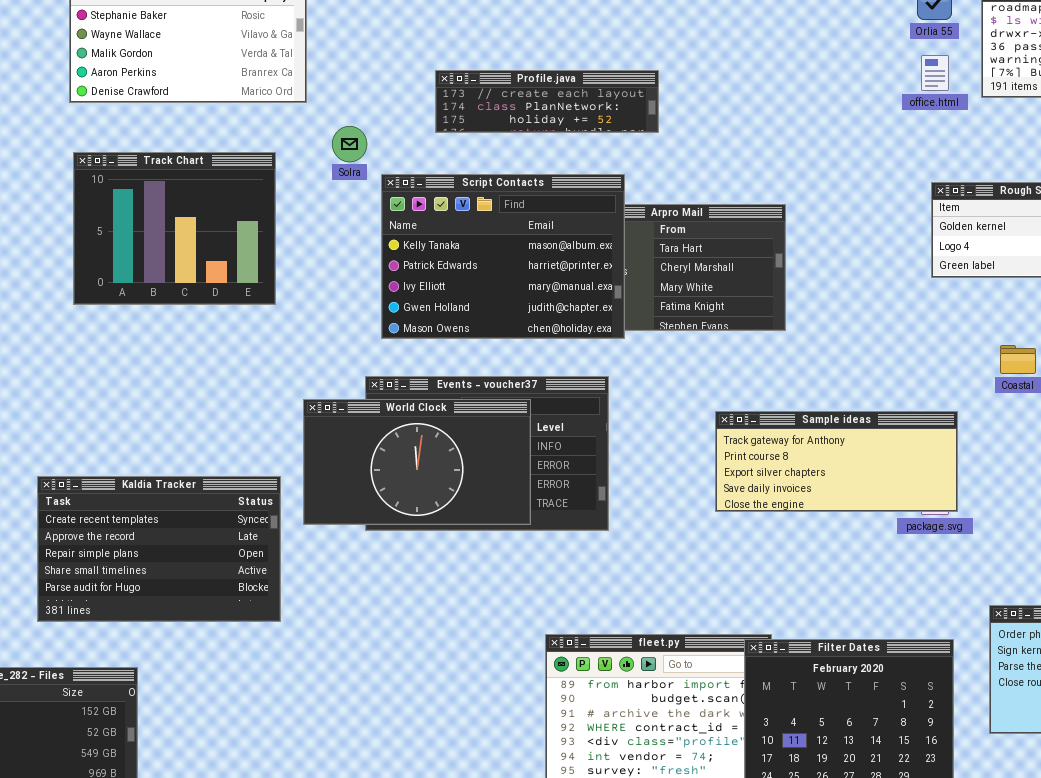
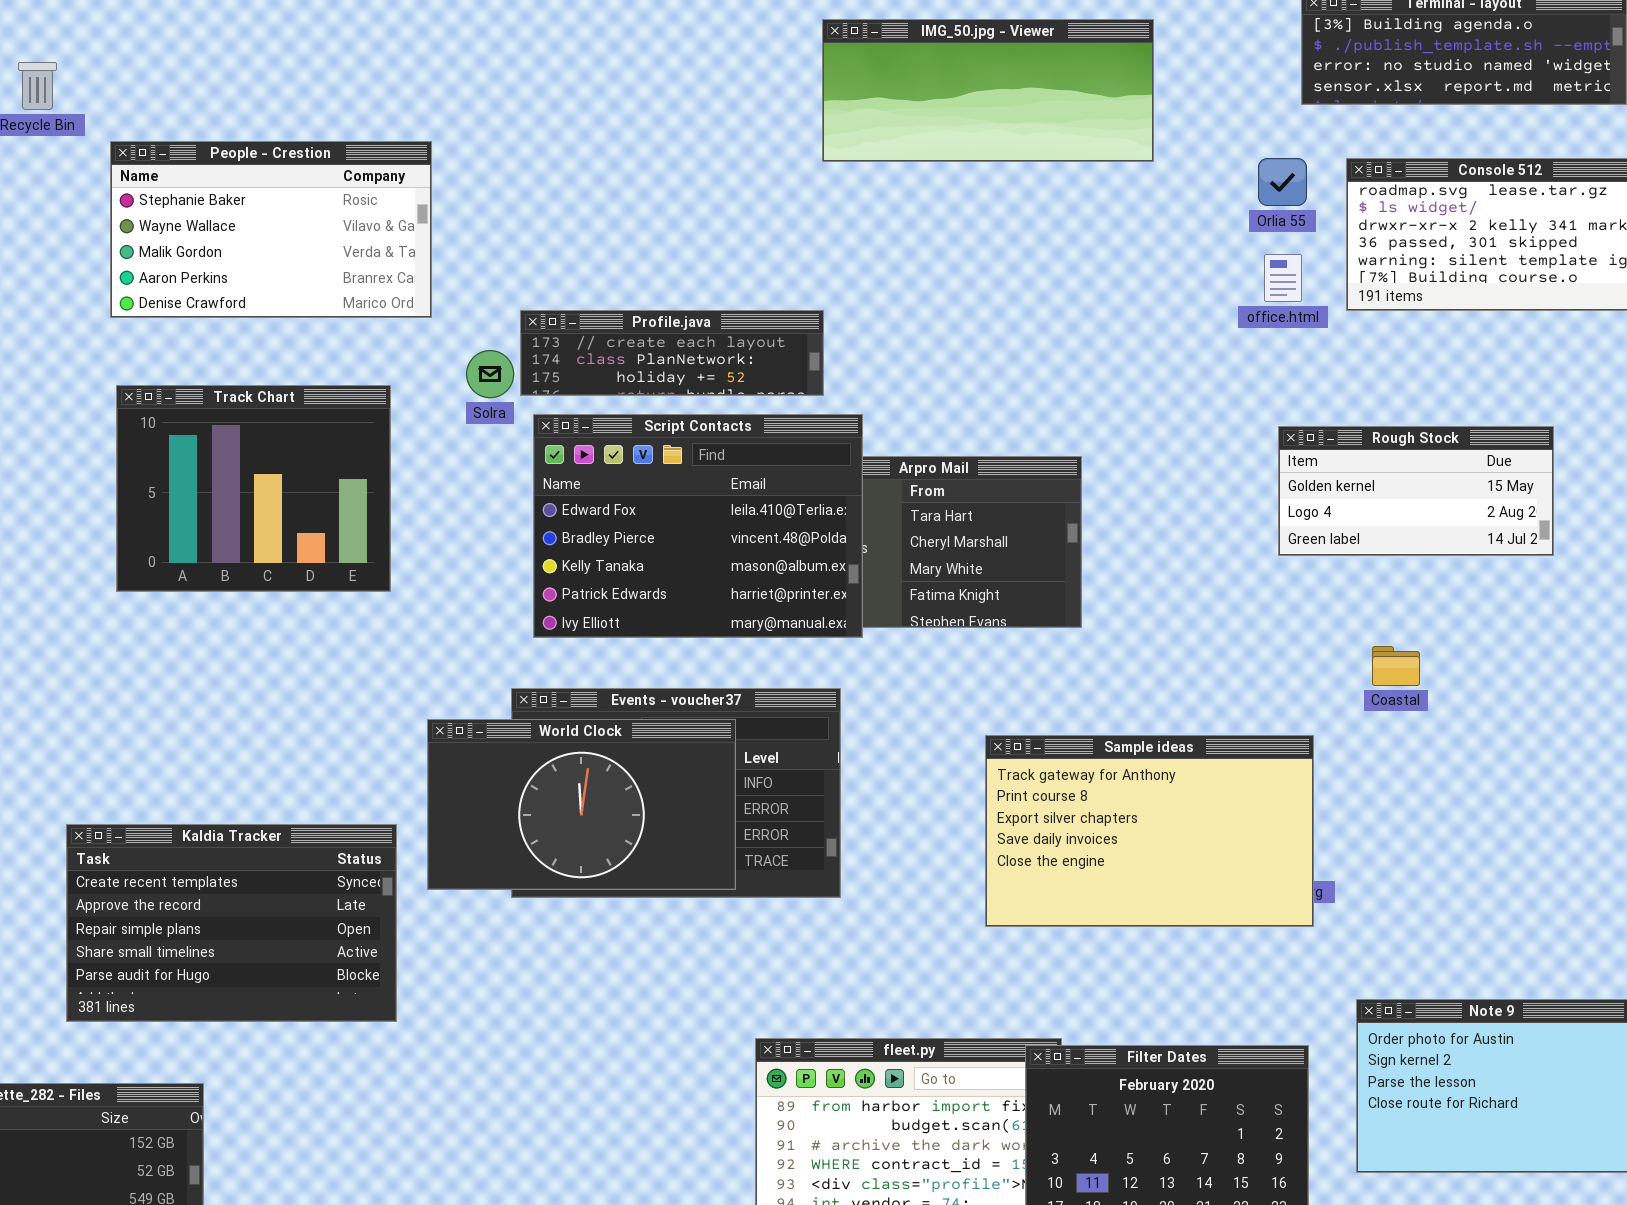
Profile.java: [435,70,659,133] -> [520,310,824,396], moved
Script Contacts: [381,174,625,339] -> [533,414,863,638], scrolled up 2 rows
Sample ideas: [715,411,958,512] -> [985,735,1314,927], resized

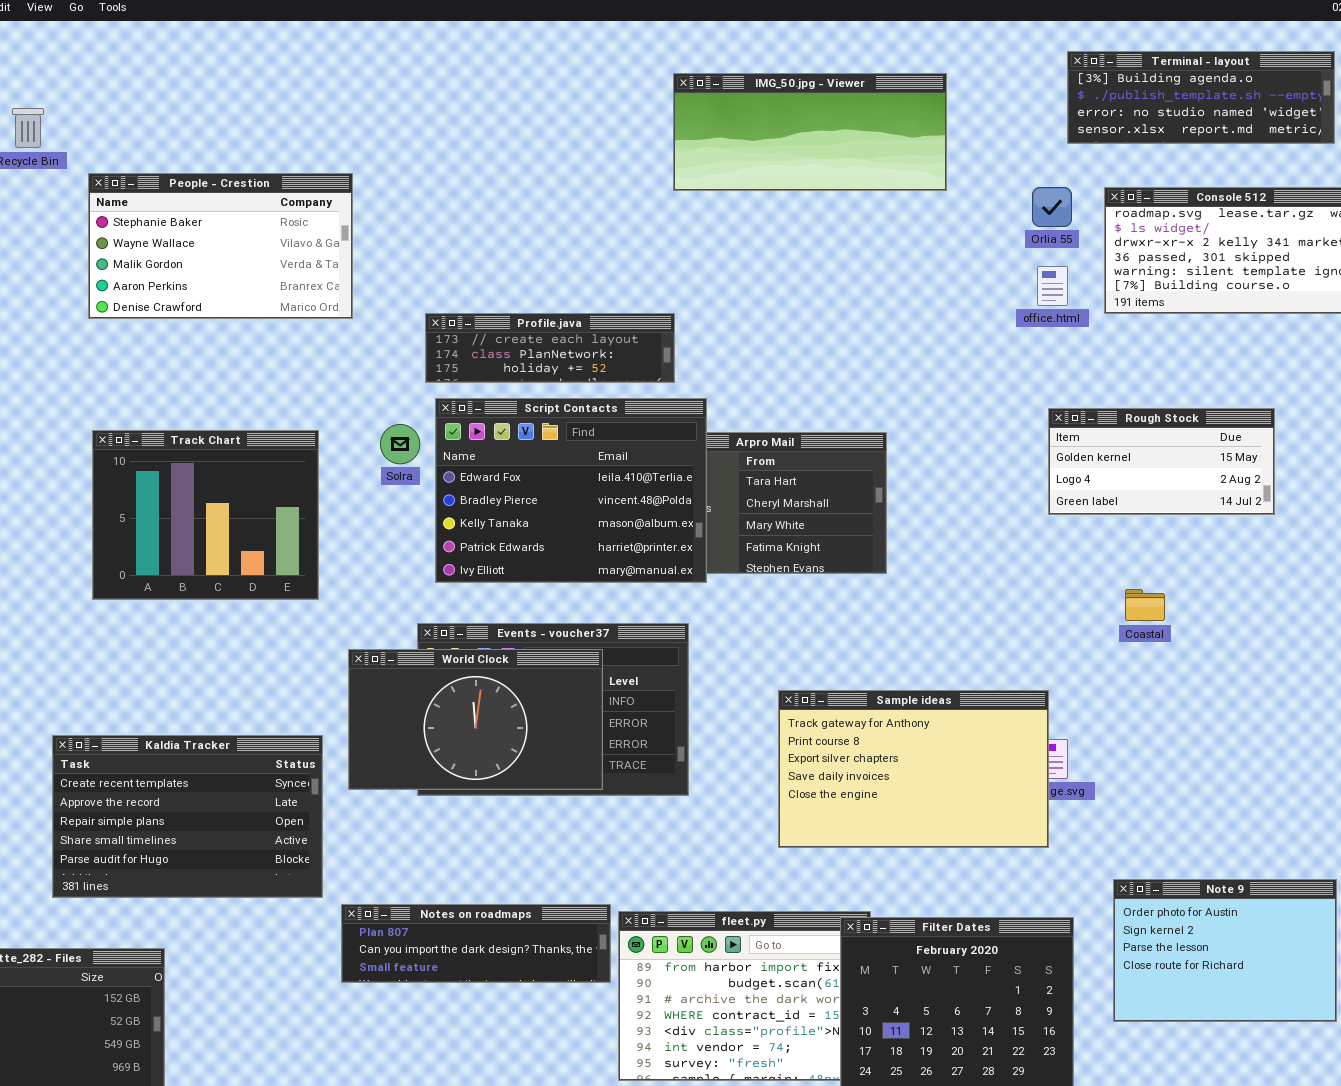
Solra: [466,350,514,398] -> [380,424,420,464], moved
Track Chart: [116,385,391,592] -> [92,430,319,600], moved
Sample ideas: [985,735,1314,927] -> [778,690,1049,848], moved
Notes on roadmaps: none -> [341,904,611,983], opened

